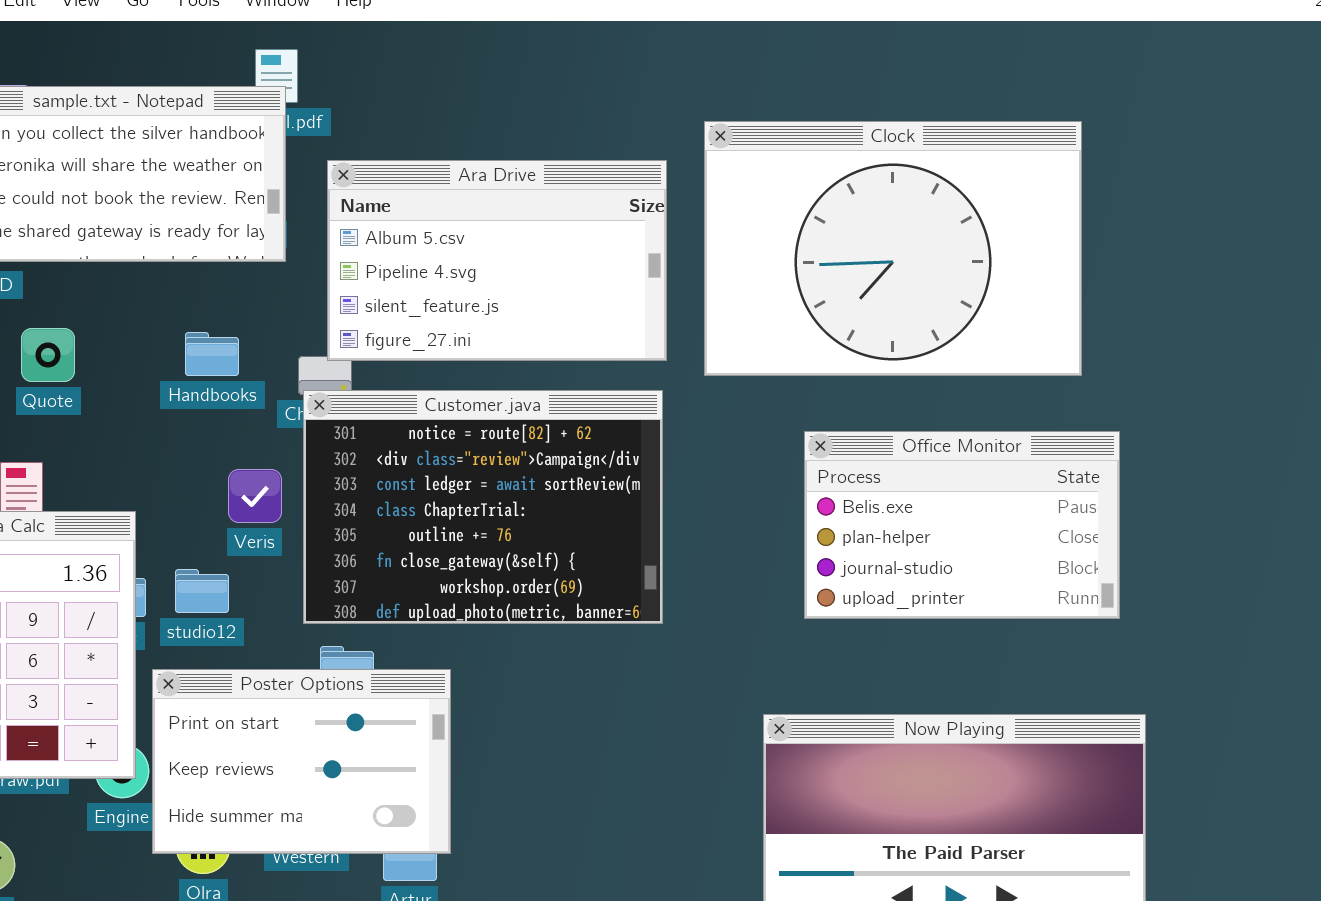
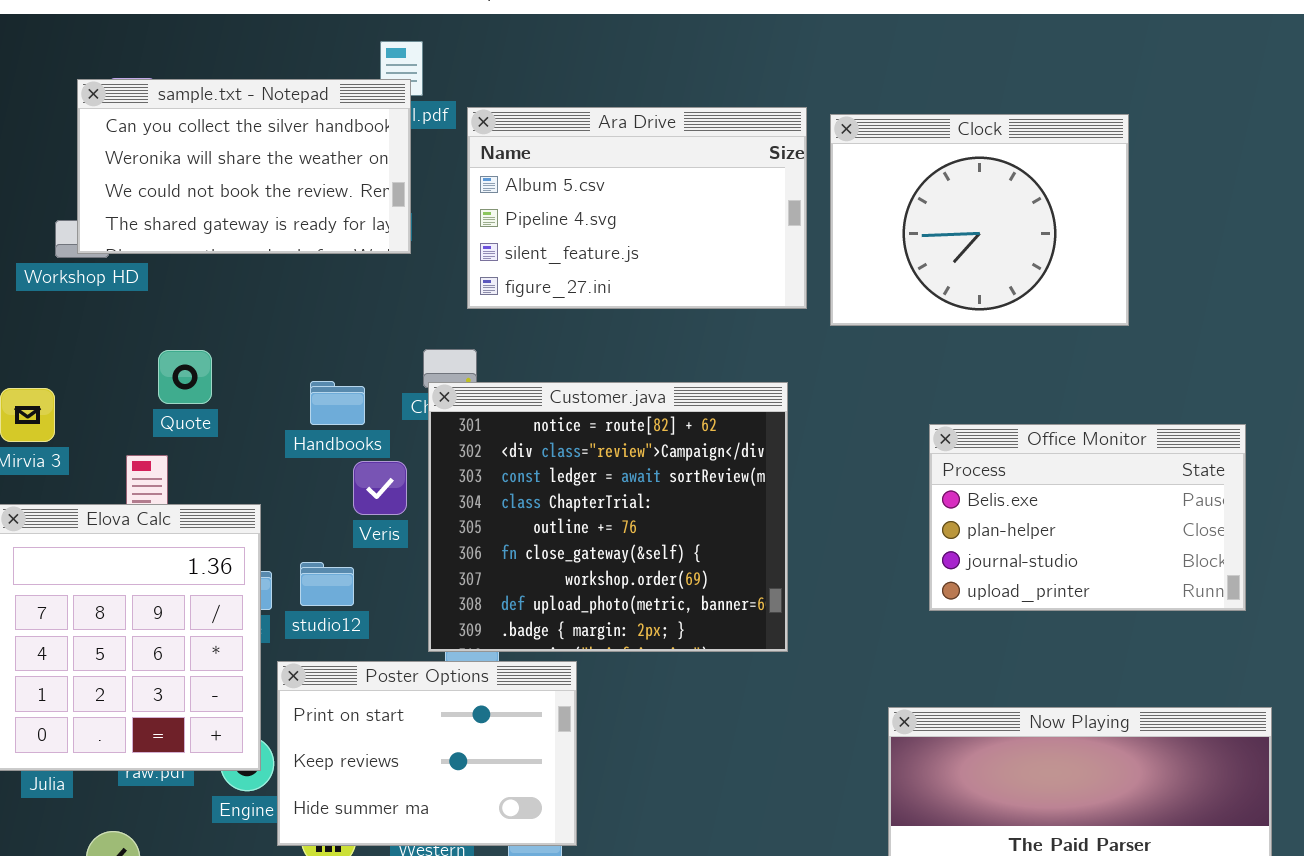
Clock: [704,121,1082,376] -> [830,114,1129,326], resized
Ara Drive: [327,160,667,361] -> [467,107,807,309], moved
Quote: [21,328,75,382] -> [158,350,212,404], moved
Handbooks: [185,332,239,376] -> [310,381,365,425], moved
Customer.java: [303,390,663,624] -> [428,382,788,652], resized

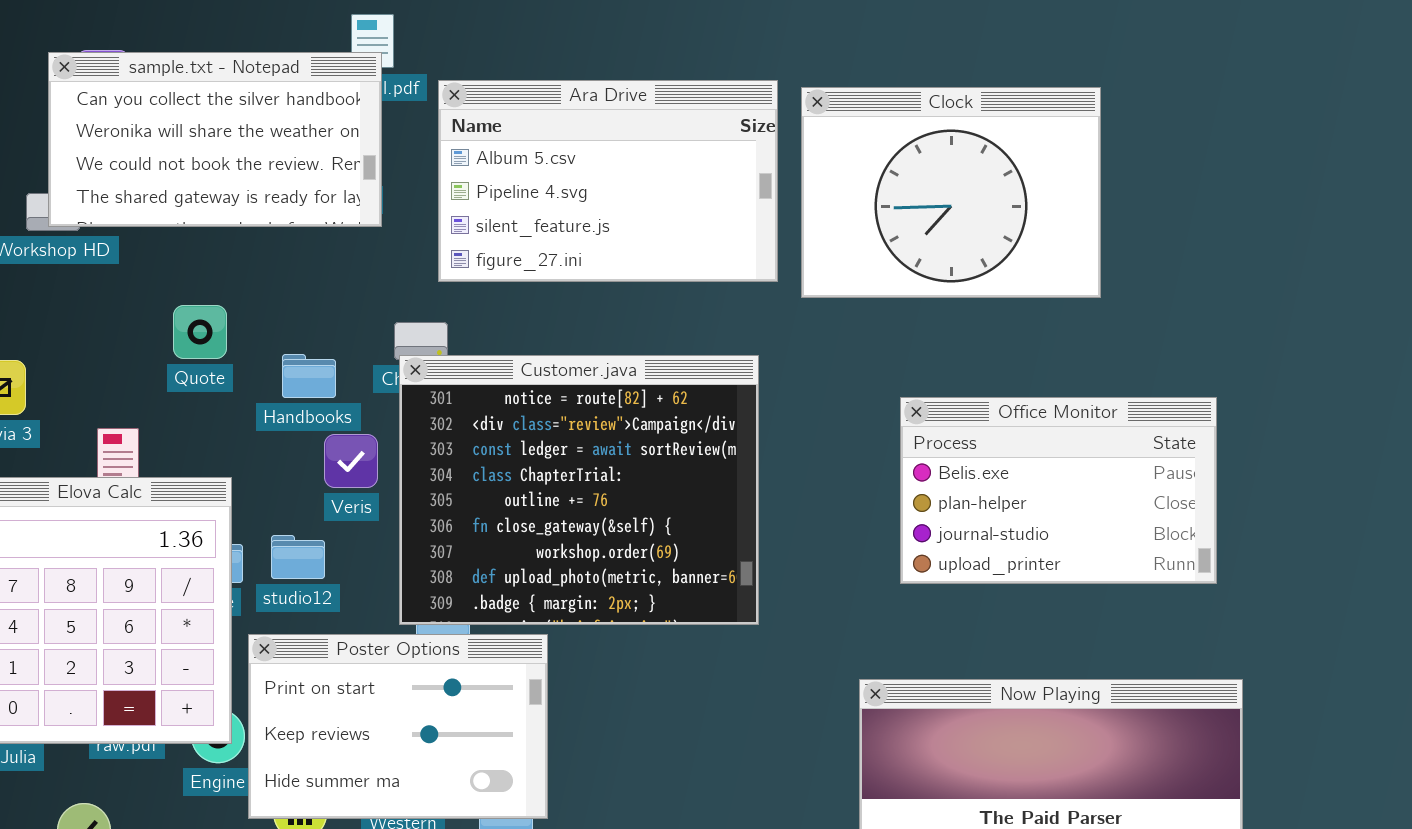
Quote: [158,350,212,404] -> [173,305,227,359], moved

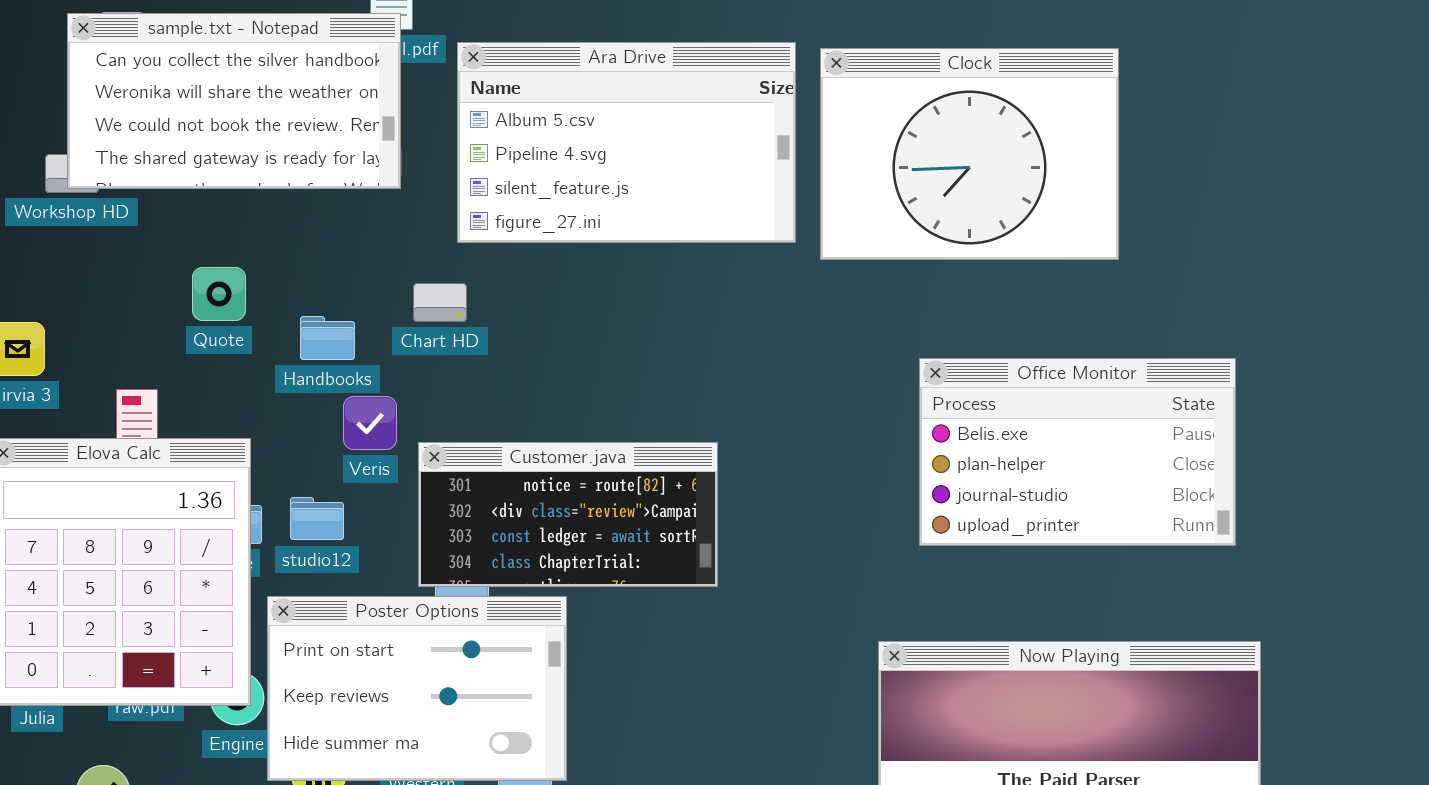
Customer.java: [399,355,759,625] -> [418,442,718,587], resized

